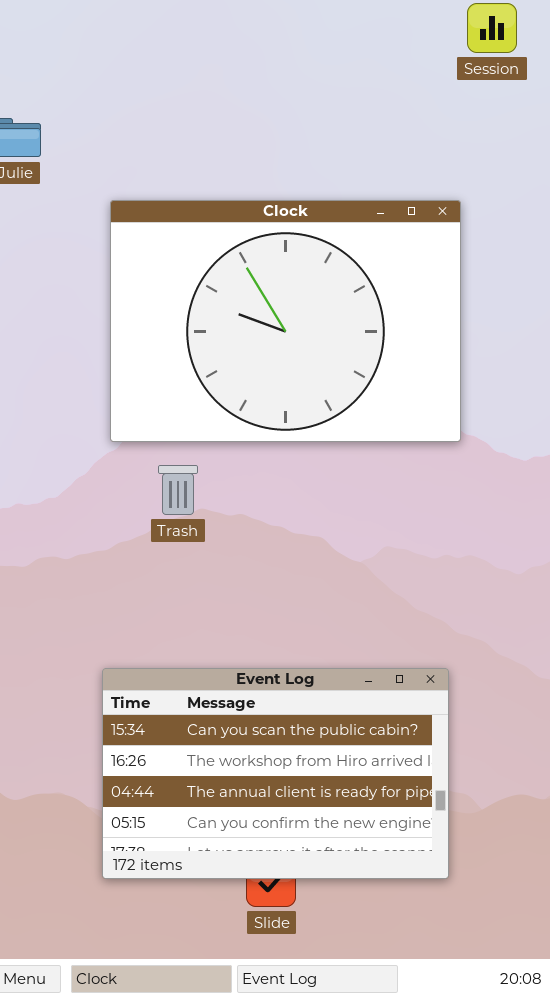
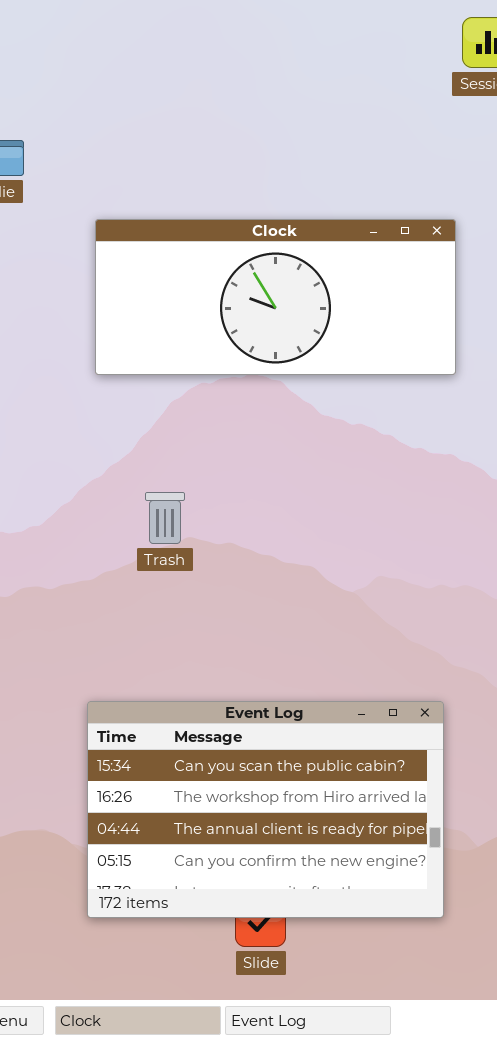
Clock: [110,200,461,442] -> [95,219,456,375], resized

